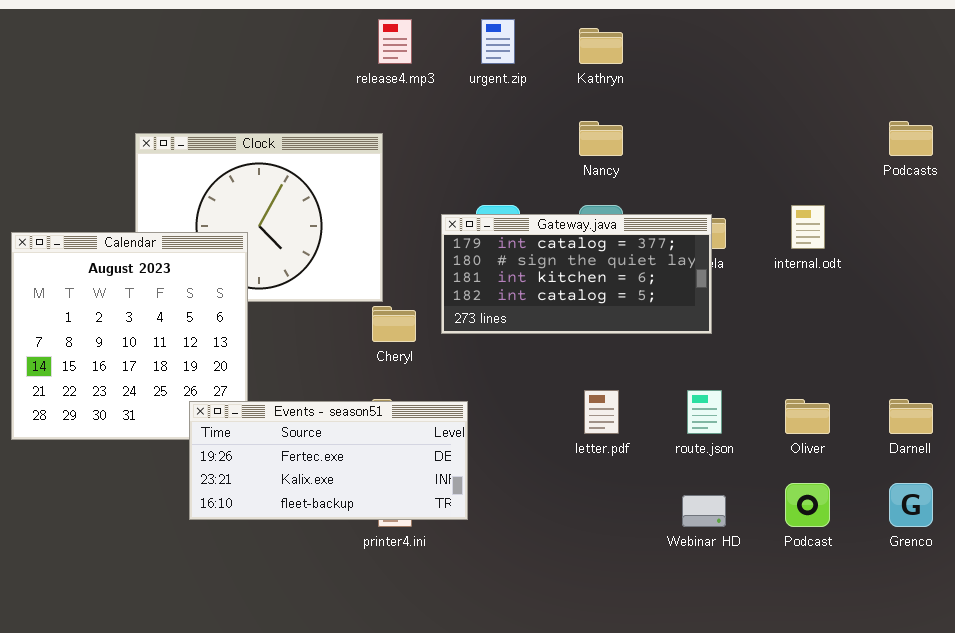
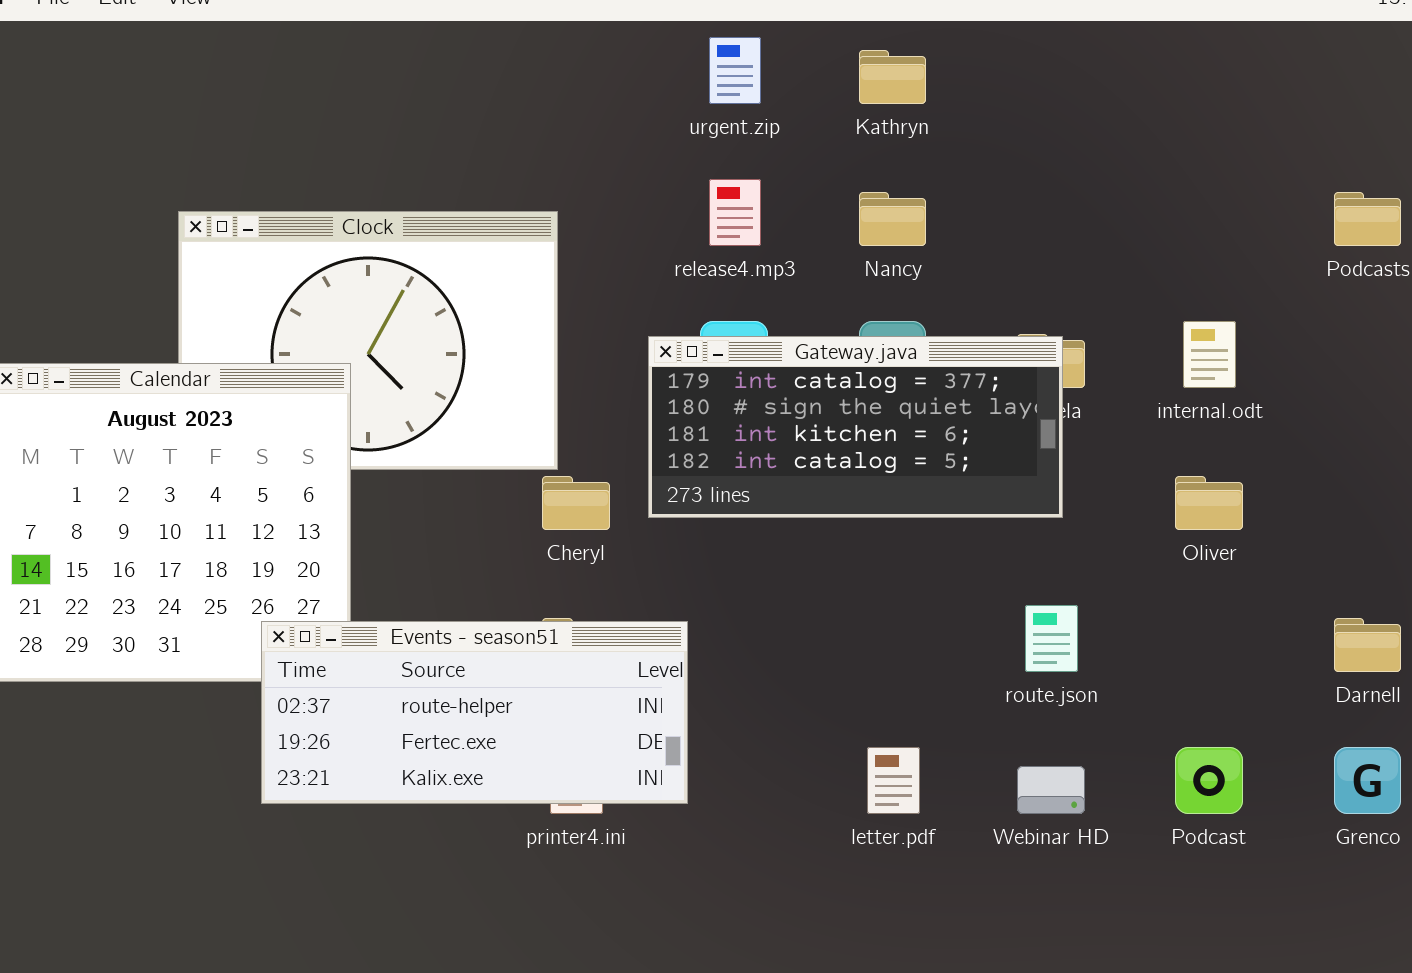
release4.mp3: [378,19,412,64] -> [709,179,761,246], moved
letter.pdf: [584,390,619,434] -> [867,747,920,814], moved
Oliver: [785,399,830,434] -> [1175,476,1243,530], moved
Events - season51: [189,401,468,520] -> [261,621,688,804], scrolled up 1 row

